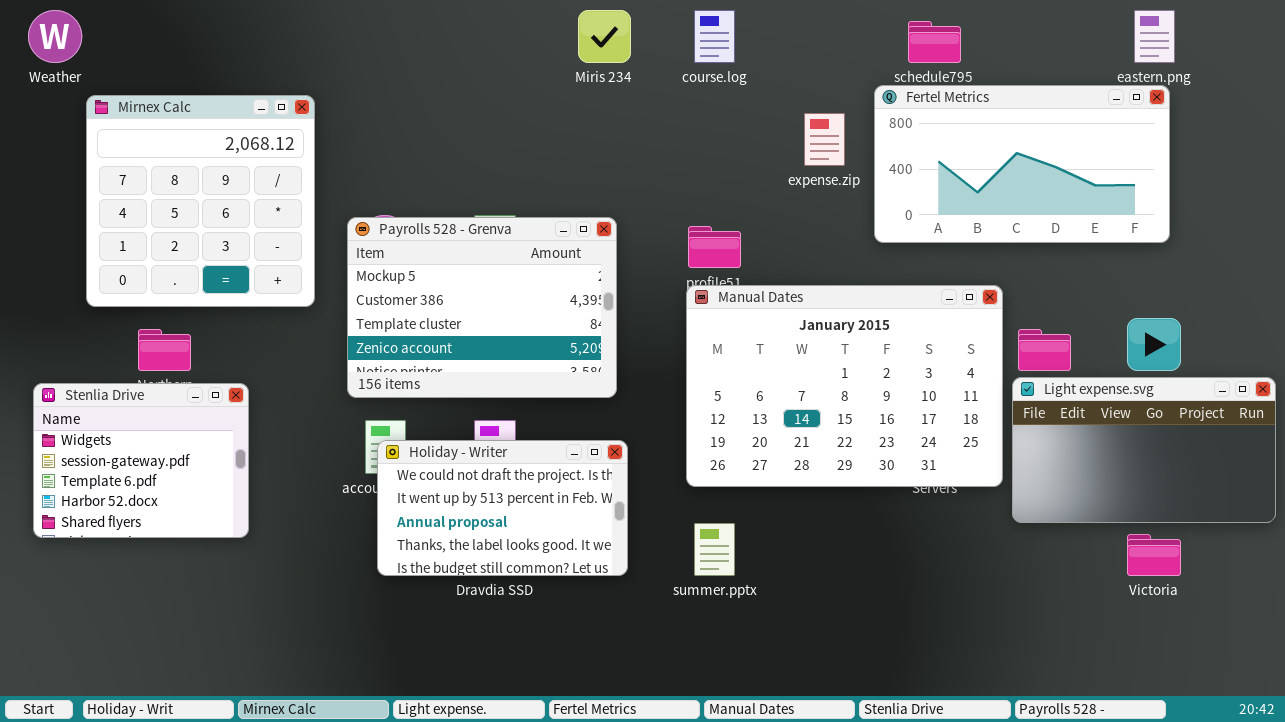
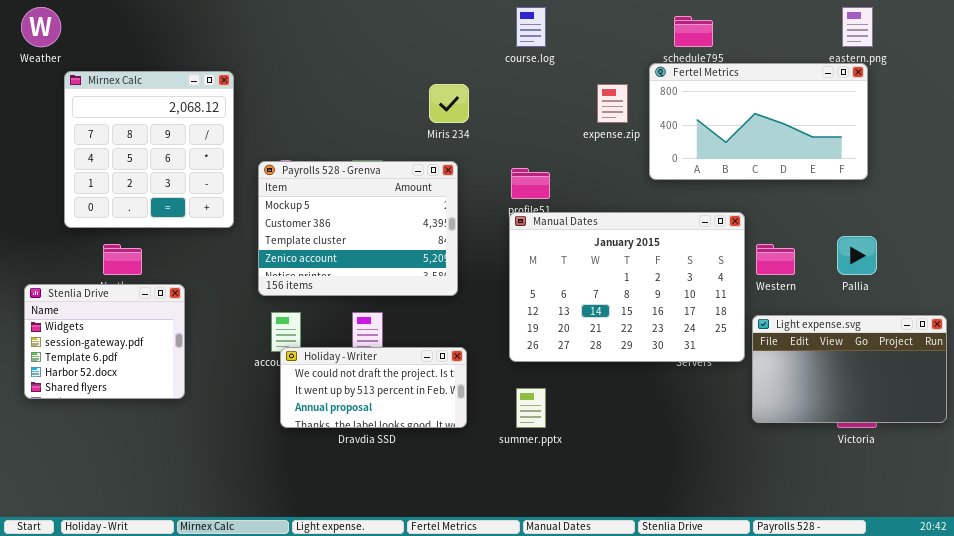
Miris 234: [578,10,631,63] -> [429,84,469,123], moved
Light expense.svg: [1012,377,1276,523] -> [752,315,947,423], moved
Holiday - Writer: [377,440,628,576] -> [280,347,467,428], resized

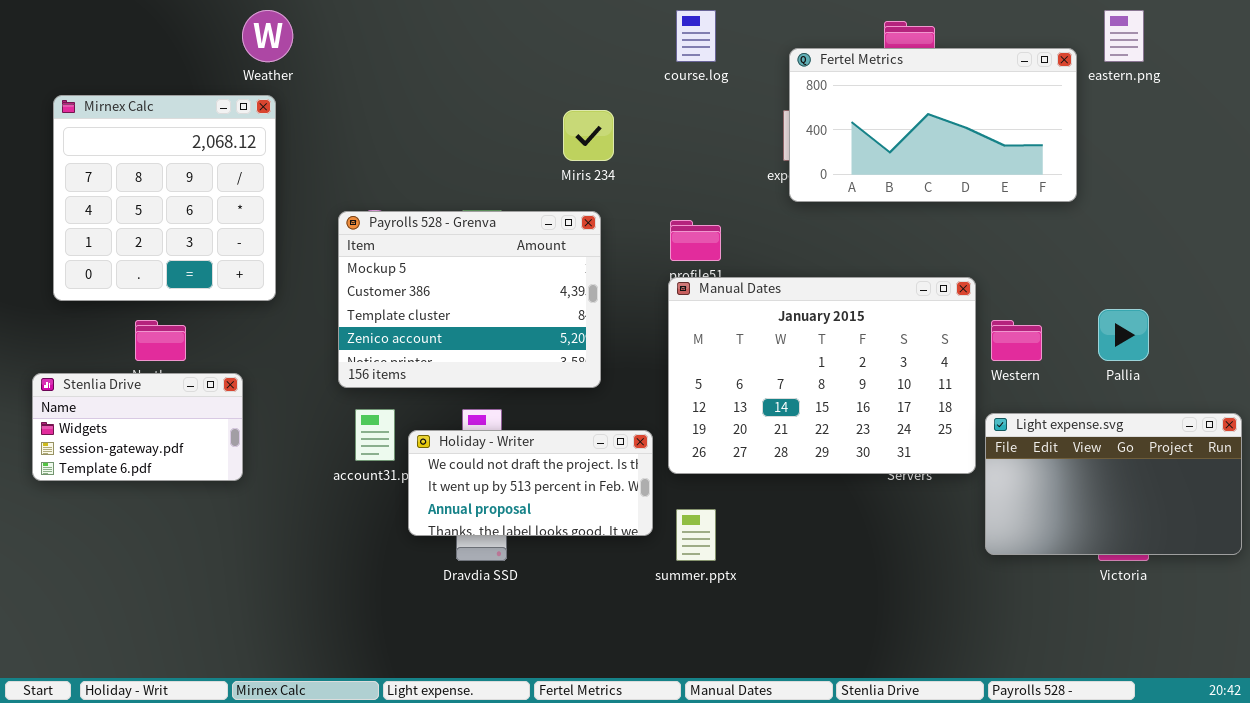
Weather: [21,7,61,47] -> [242,10,293,62], moved
Fertel Metrics: [649,63,868,180] -> [789,48,1077,202], moved
Mirnex Calc: [64,71,234,228] -> [53,95,276,301], moved
Stenlia Drive: [24,284,185,399] -> [32,373,243,481], resized
Holiday - Writer: [280,347,467,428] -> [408,430,653,536], moved

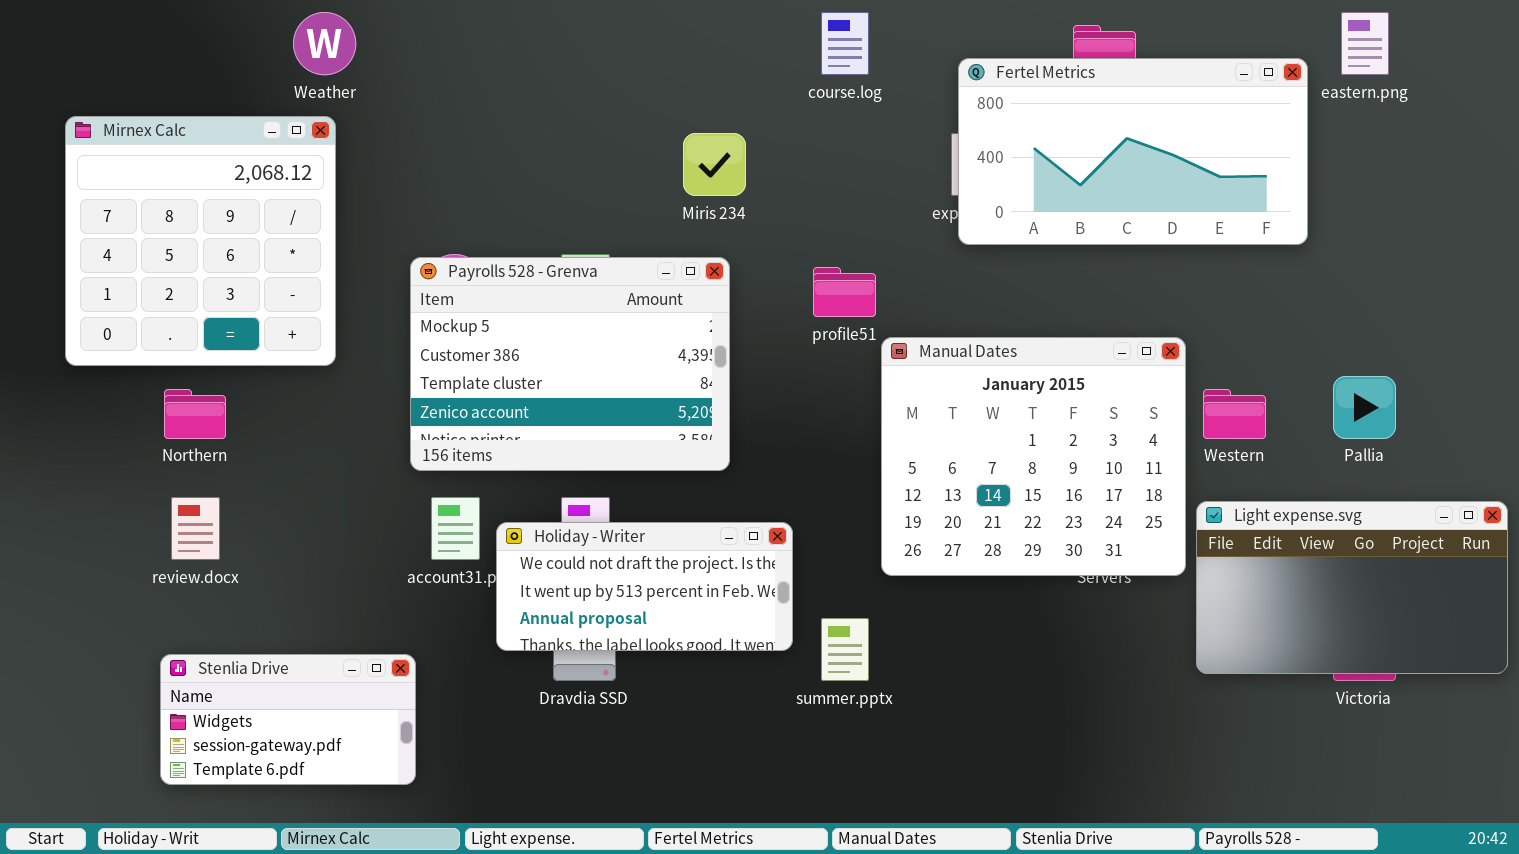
Manual Dates: [668,277,976,474] -> [881,337,1186,576], resized
Stenlia Drive: [32,373,243,481] -> [160,654,416,785], moved

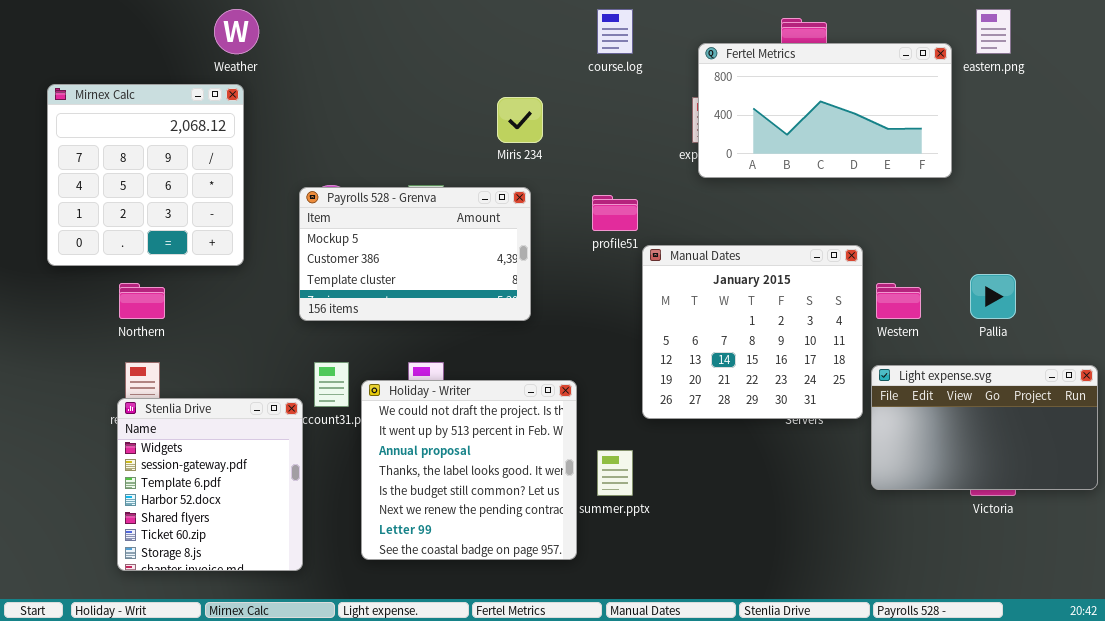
Payrolls 528 - Grenva: [410,257,730,471] -> [299,187,531,321], resized
Holiday - Writer: [496,522,793,651] -> [361,380,577,560], resized
Stenlia Drive: [160,654,416,785] -> [117,398,303,571], resized

